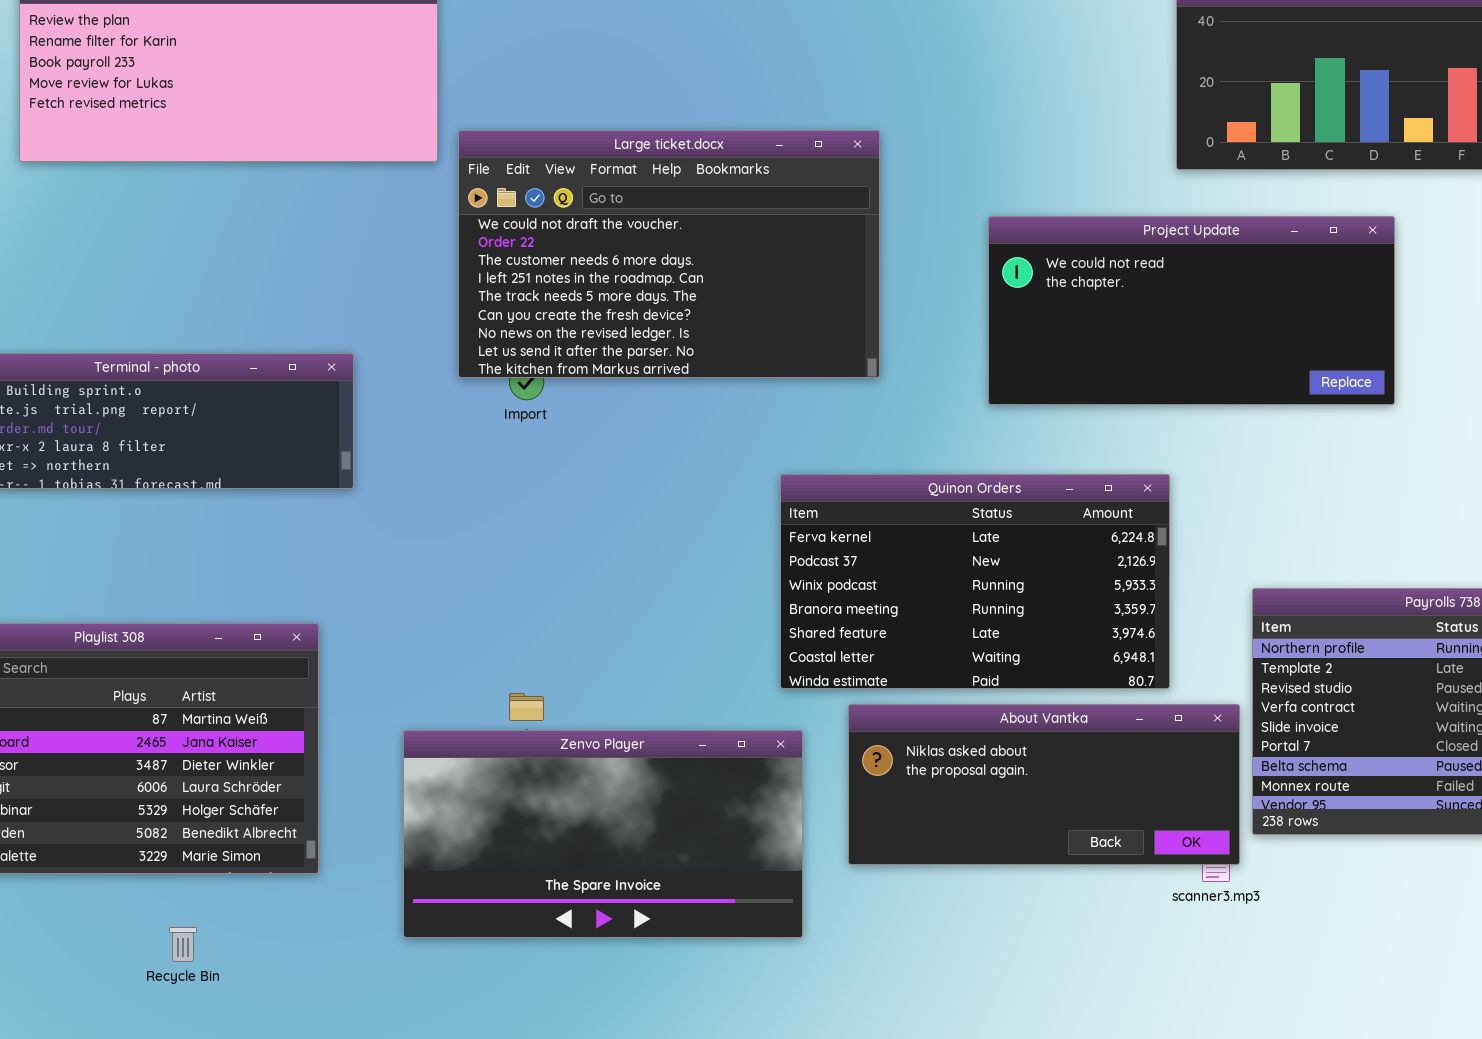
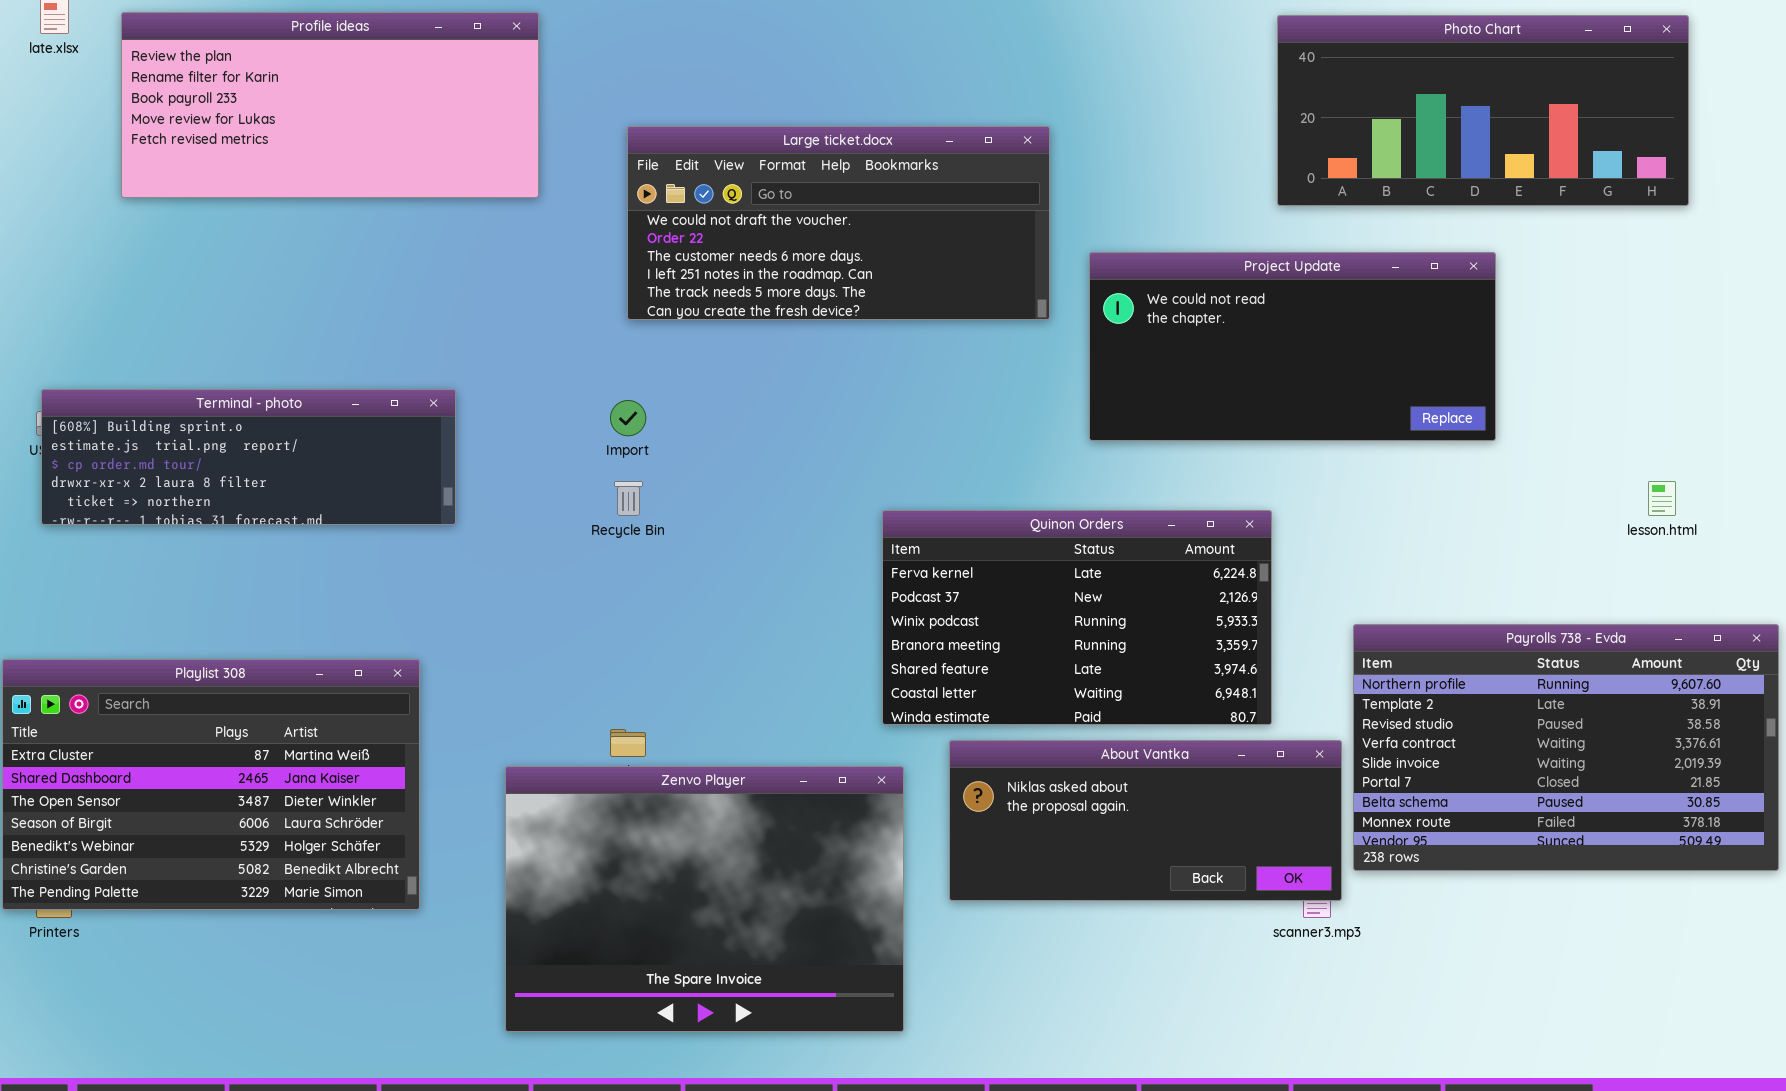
Large ticket.docx: [458,130,880,378] -> [627,126,1050,320], moved, resized
Zenvo Player: [403,730,803,938] -> [505,766,904,1032], resized
Recycle Bin: [169,927,197,962] -> [614,481,643,516], moved

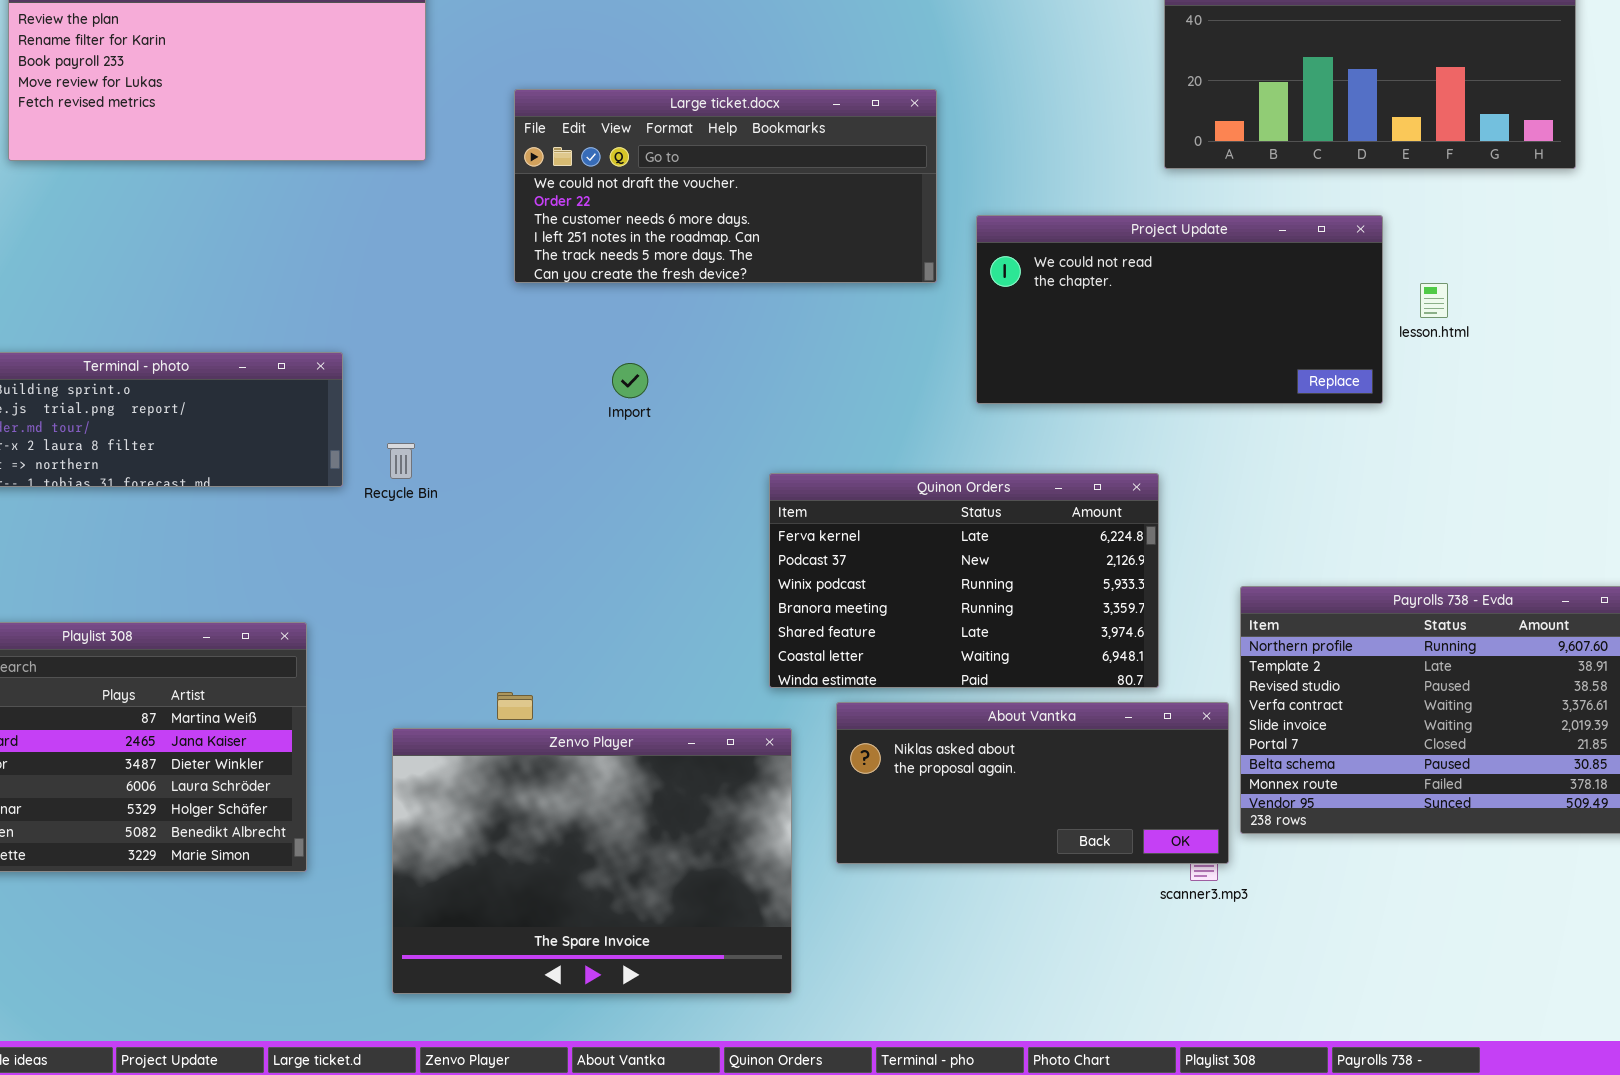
Import: [610,400,646,436] -> [612,363,648,398], moved
Recycle Bin: [614,481,643,516] -> [387,443,415,479], moved
lesson.html: [1648,481,1676,516] -> [1420,283,1448,318], moved

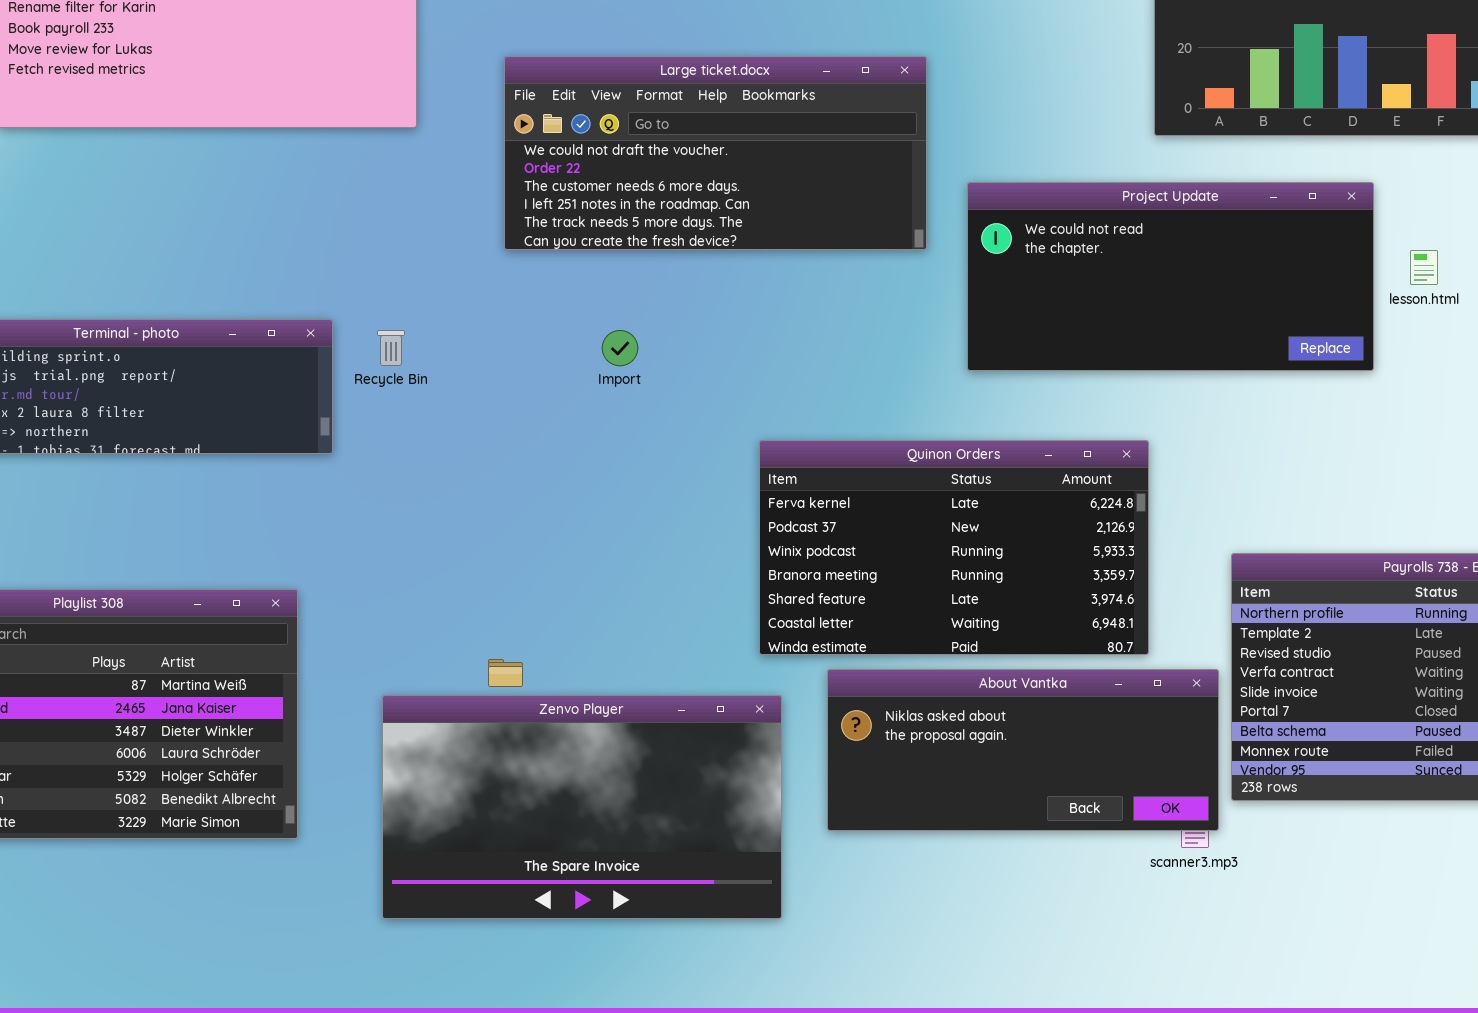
Recycle Bin: [387,443,415,479] -> [377,330,405,366], moved
Zenvo Player: [392,728,792,994] -> [382,695,782,919], resized

